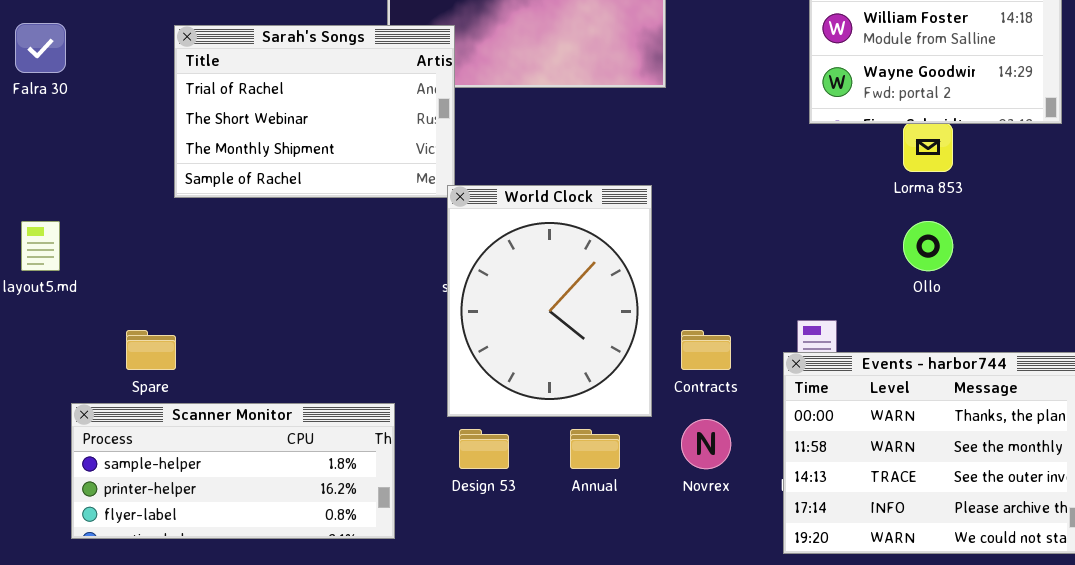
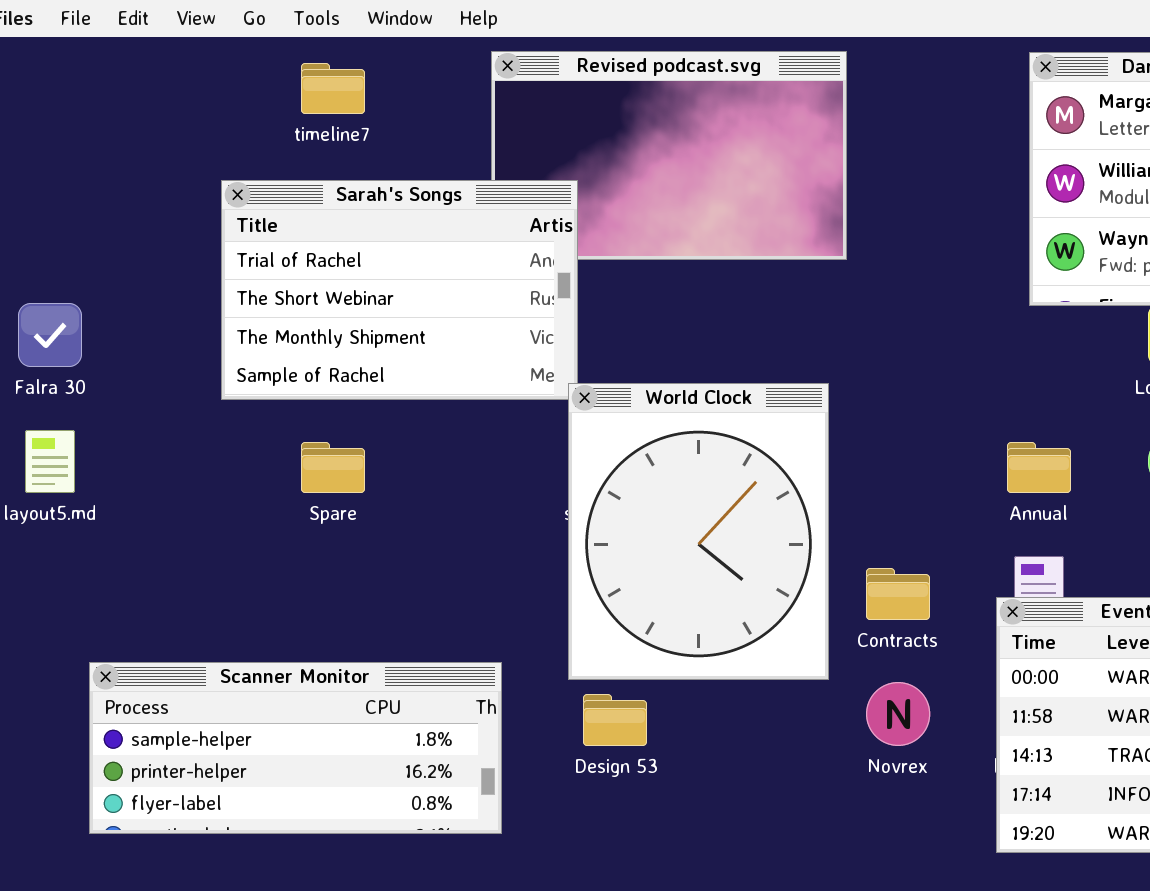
Falra 30: [15,23,66,73] -> [18,303,82,367], moved
Spare: [126,330,176,370] -> [301,442,365,493], moved
Annual: [570,429,620,469] -> [1007,442,1071,493], moved

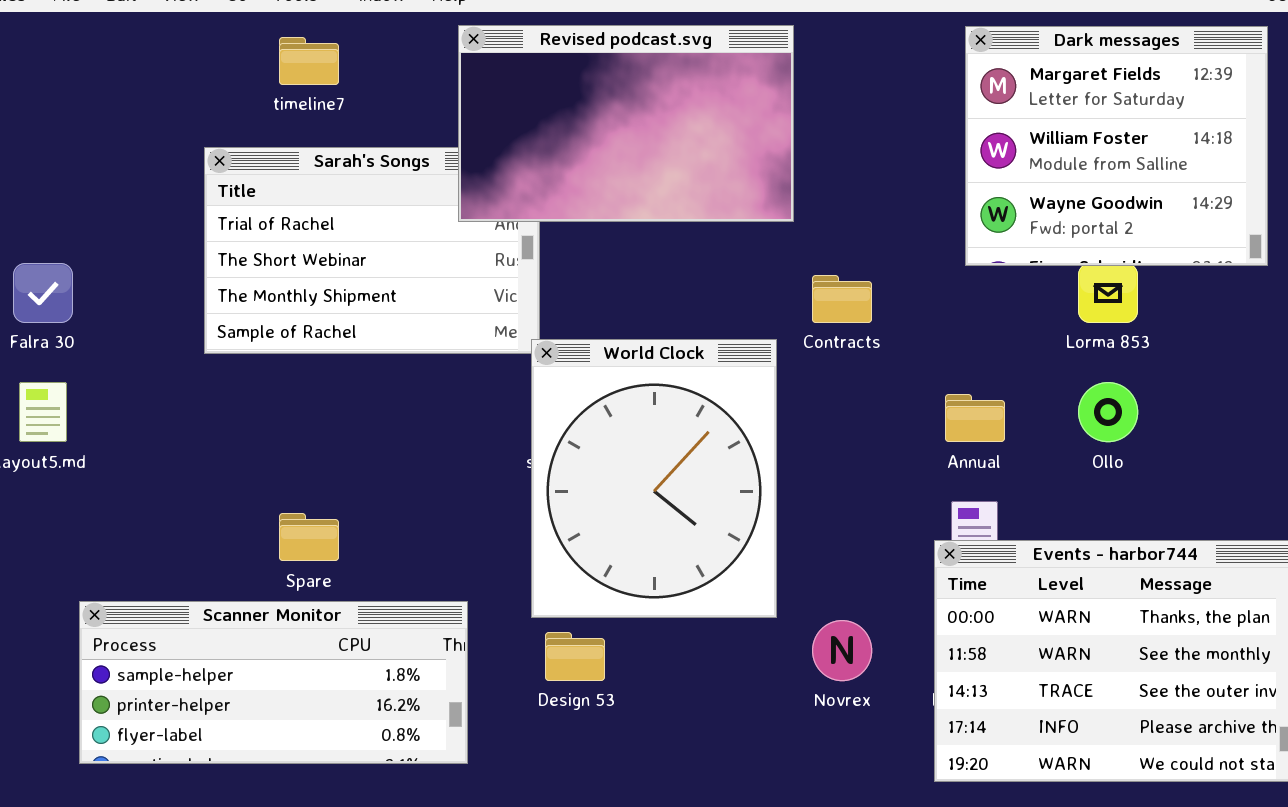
Revised podcast.svg: [491,51,847,260] -> [458,25,794,222], raised
Spare: [301,442,365,493] -> [279,513,339,561], moved
Contracts: [866,568,930,620] -> [812,275,872,323], moved

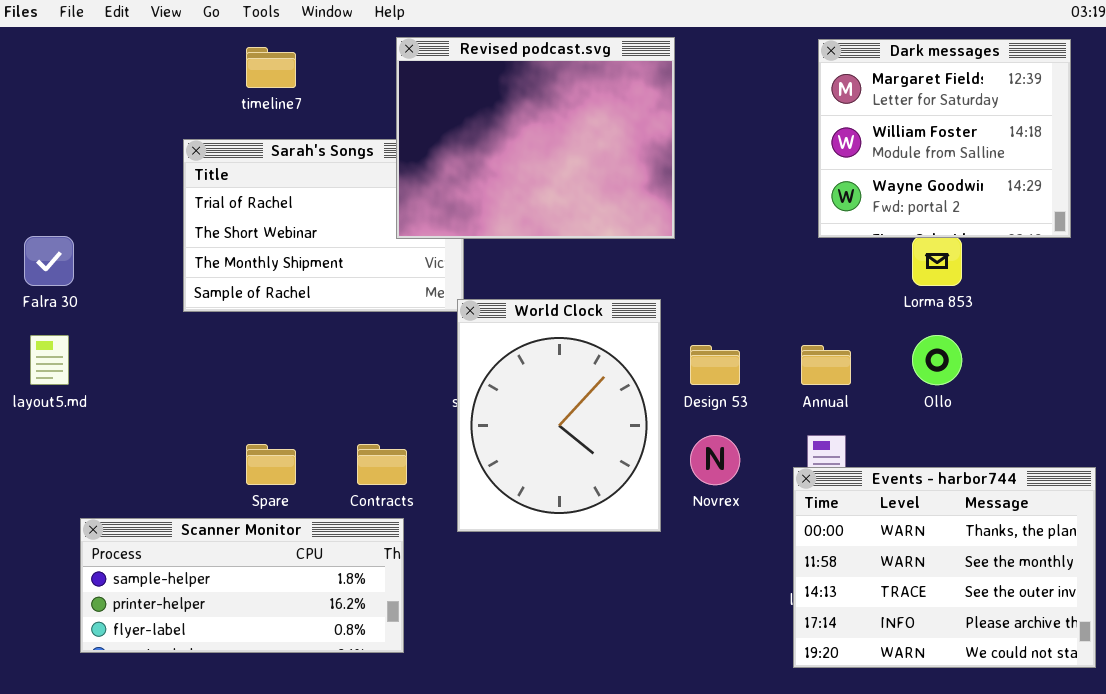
Revised podcast.svg: [458,25,794,222] -> [396,37,675,239], resized
Contracts: [812,275,872,323] -> [357,444,407,485], moved
Novrex: [812,620,872,681] -> [690,435,740,485], moved
Design 53: [545,632,605,681] -> [690,345,740,385], moved

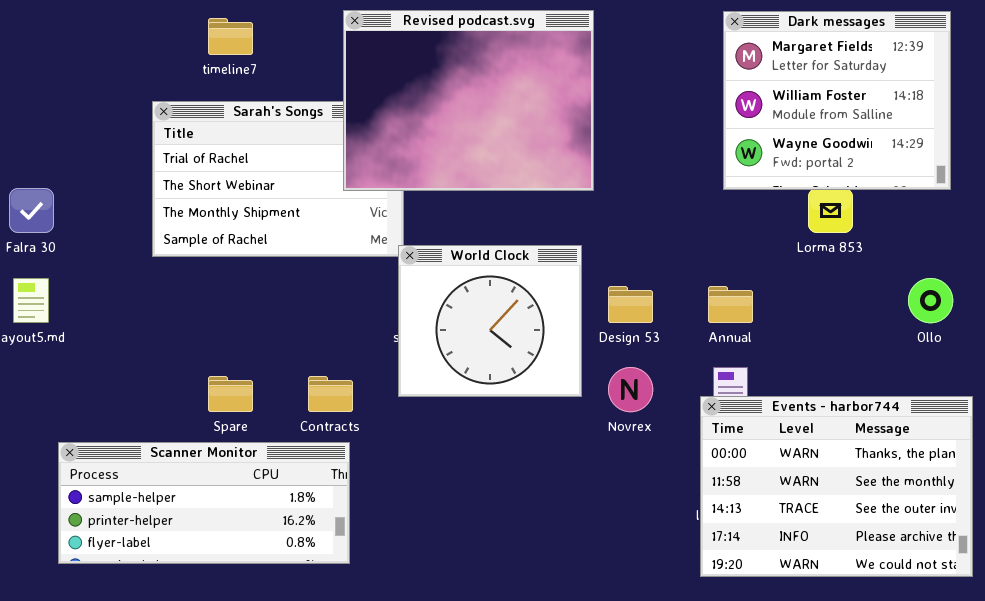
World Clock: [457,299,661,532] -> [398,245,582,397], resized
Ollo: [912,335,962,385] -> [908,278,953,323], moved

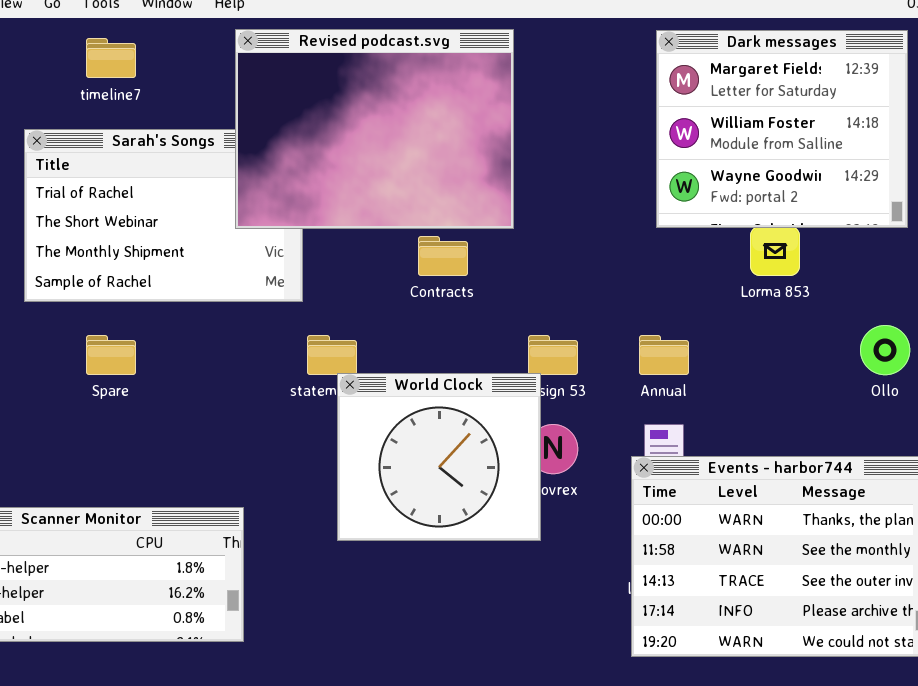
World Clock: [398,245,582,397] -> [337,373,541,541], moved
Spare: [208,376,253,412] -> [86,335,136,375], moved
Contracts: [308,376,353,412] -> [418,236,468,276], moved

